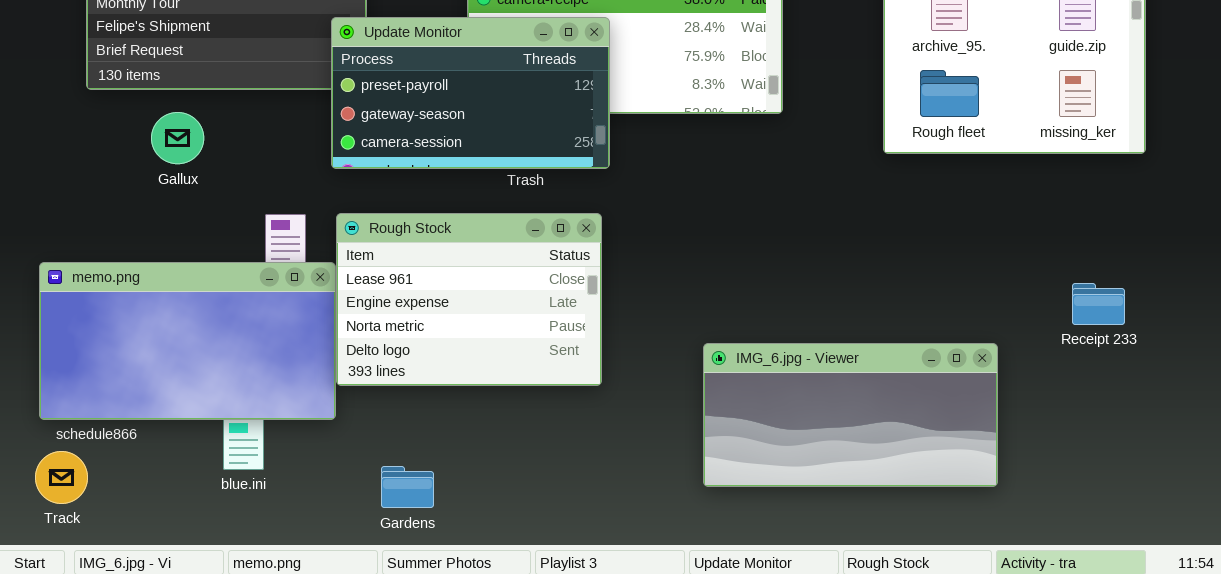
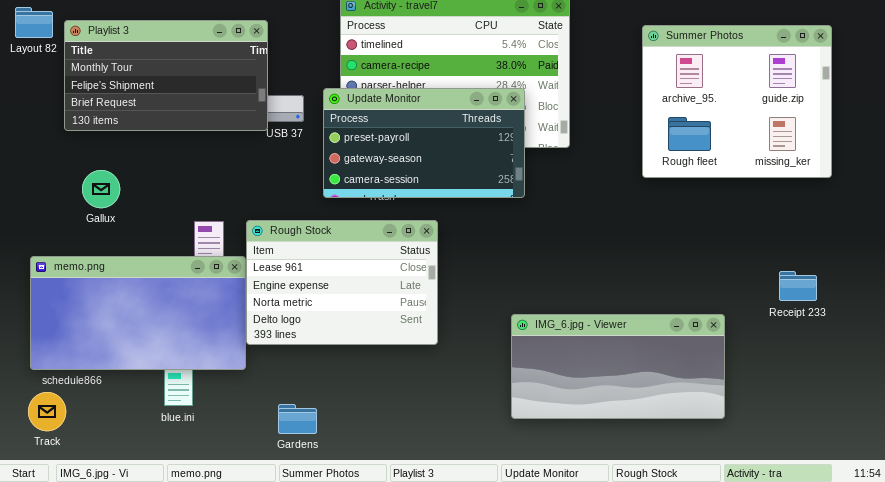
Update Monitor: [331,17,610,169] -> [323,88,525,198], moved
Gallux: [151,112,204,164] -> [82,170,120,208], moved

